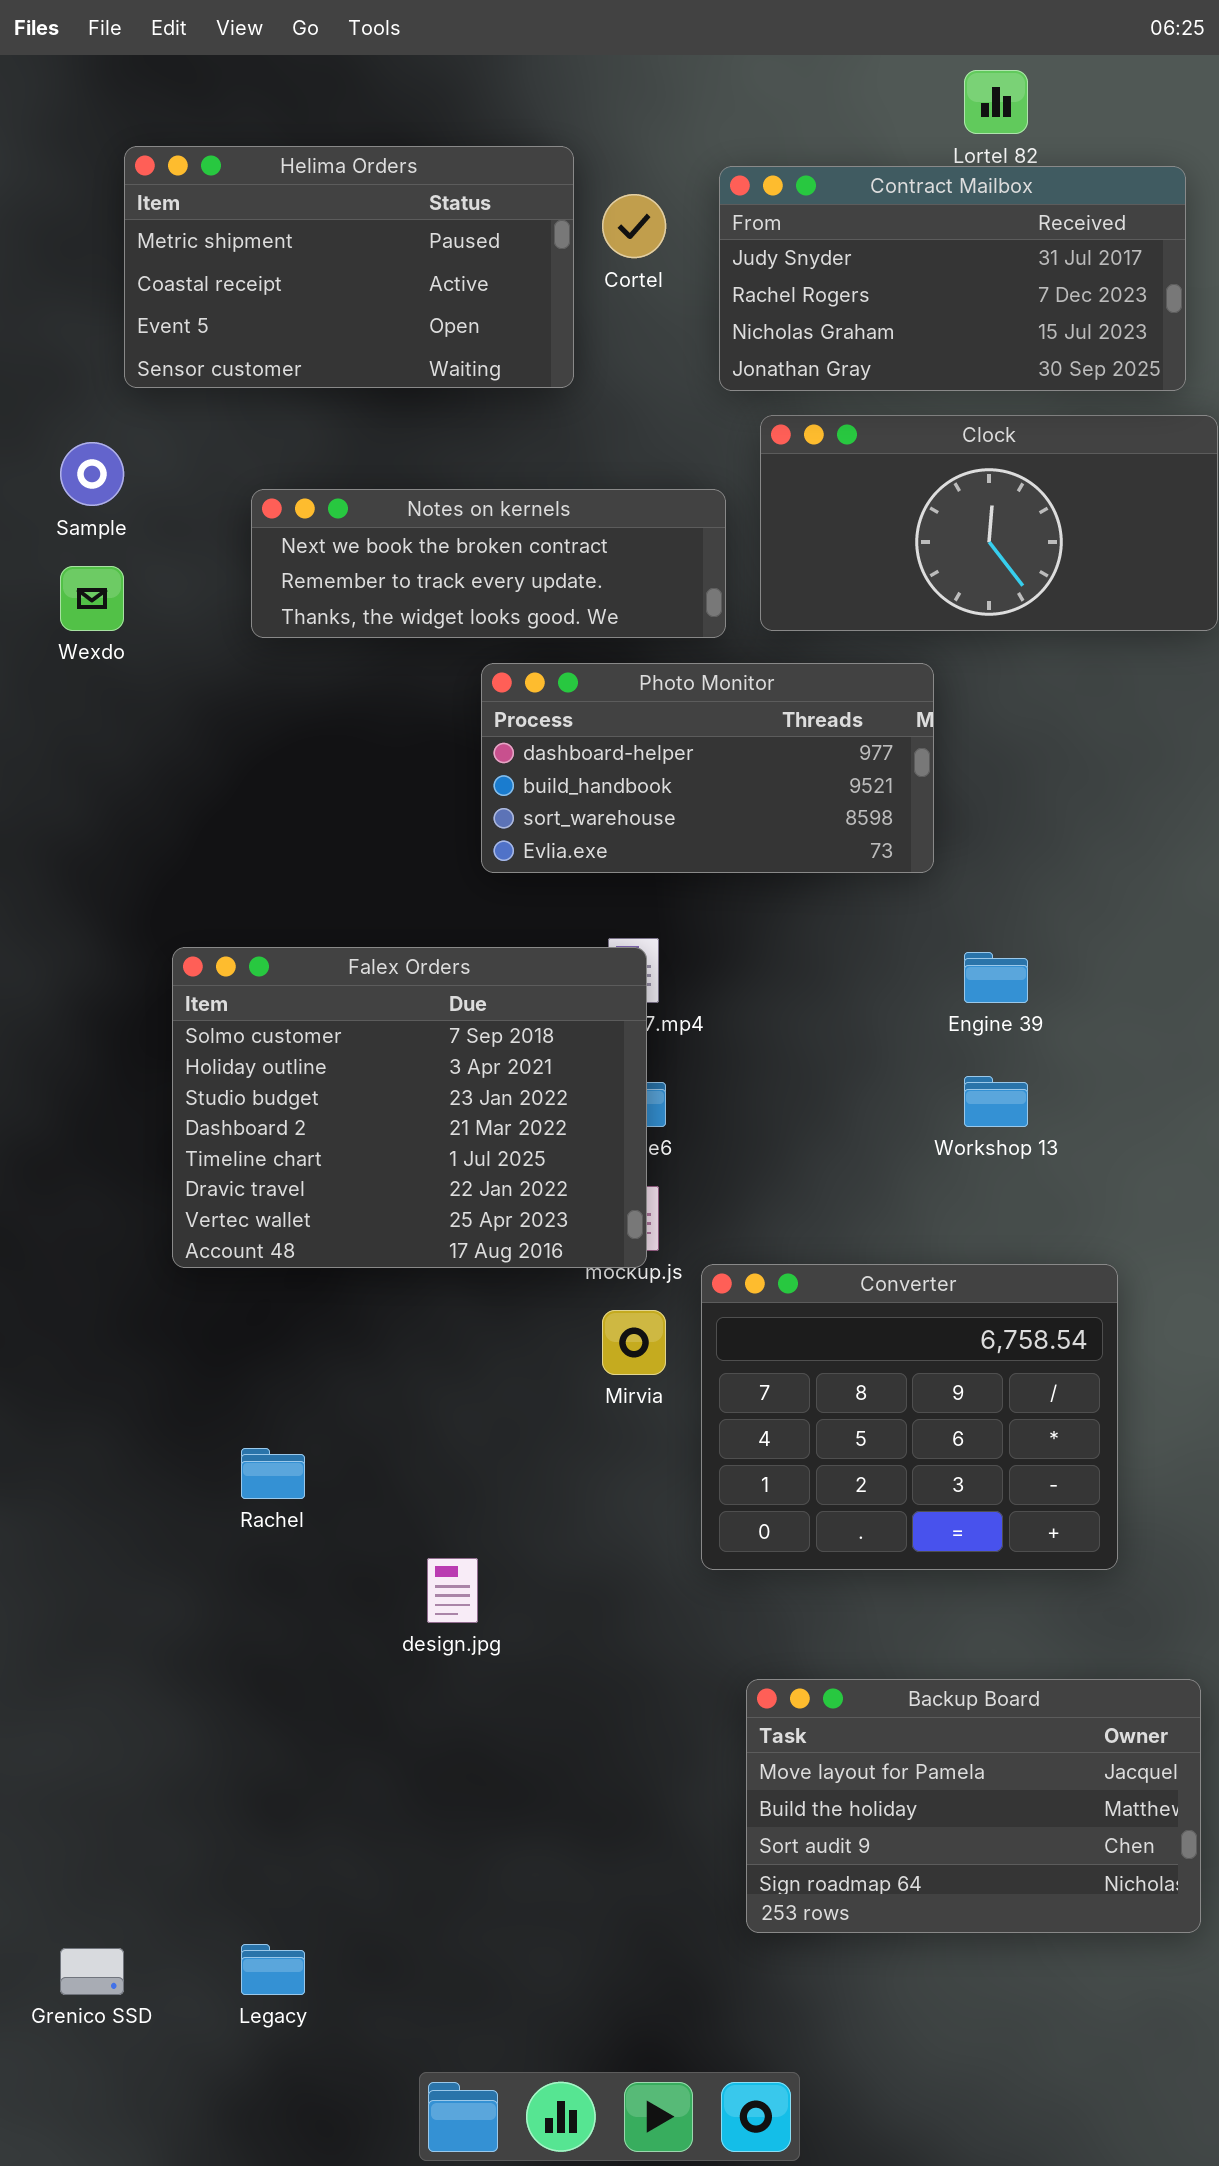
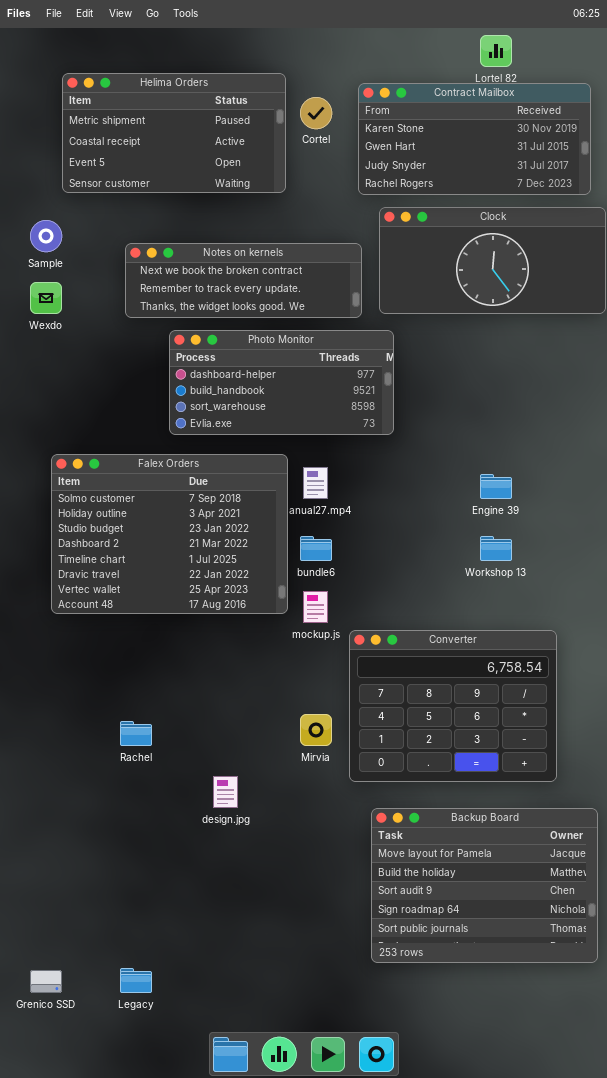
Contract Mailbox: [719,166,1186,391] -> [358,83,591,195], scrolled up 2 rows
Photo Monitor: [481,663,934,873] -> [169,330,394,435], moved
Falex Orders: [172,947,647,1268] -> [51,454,288,614], moved
Mirvia: [602,1310,666,1375] -> [300,714,332,746], moved
Backup Board: [746,1679,1201,1933] -> [371,808,598,963], resized

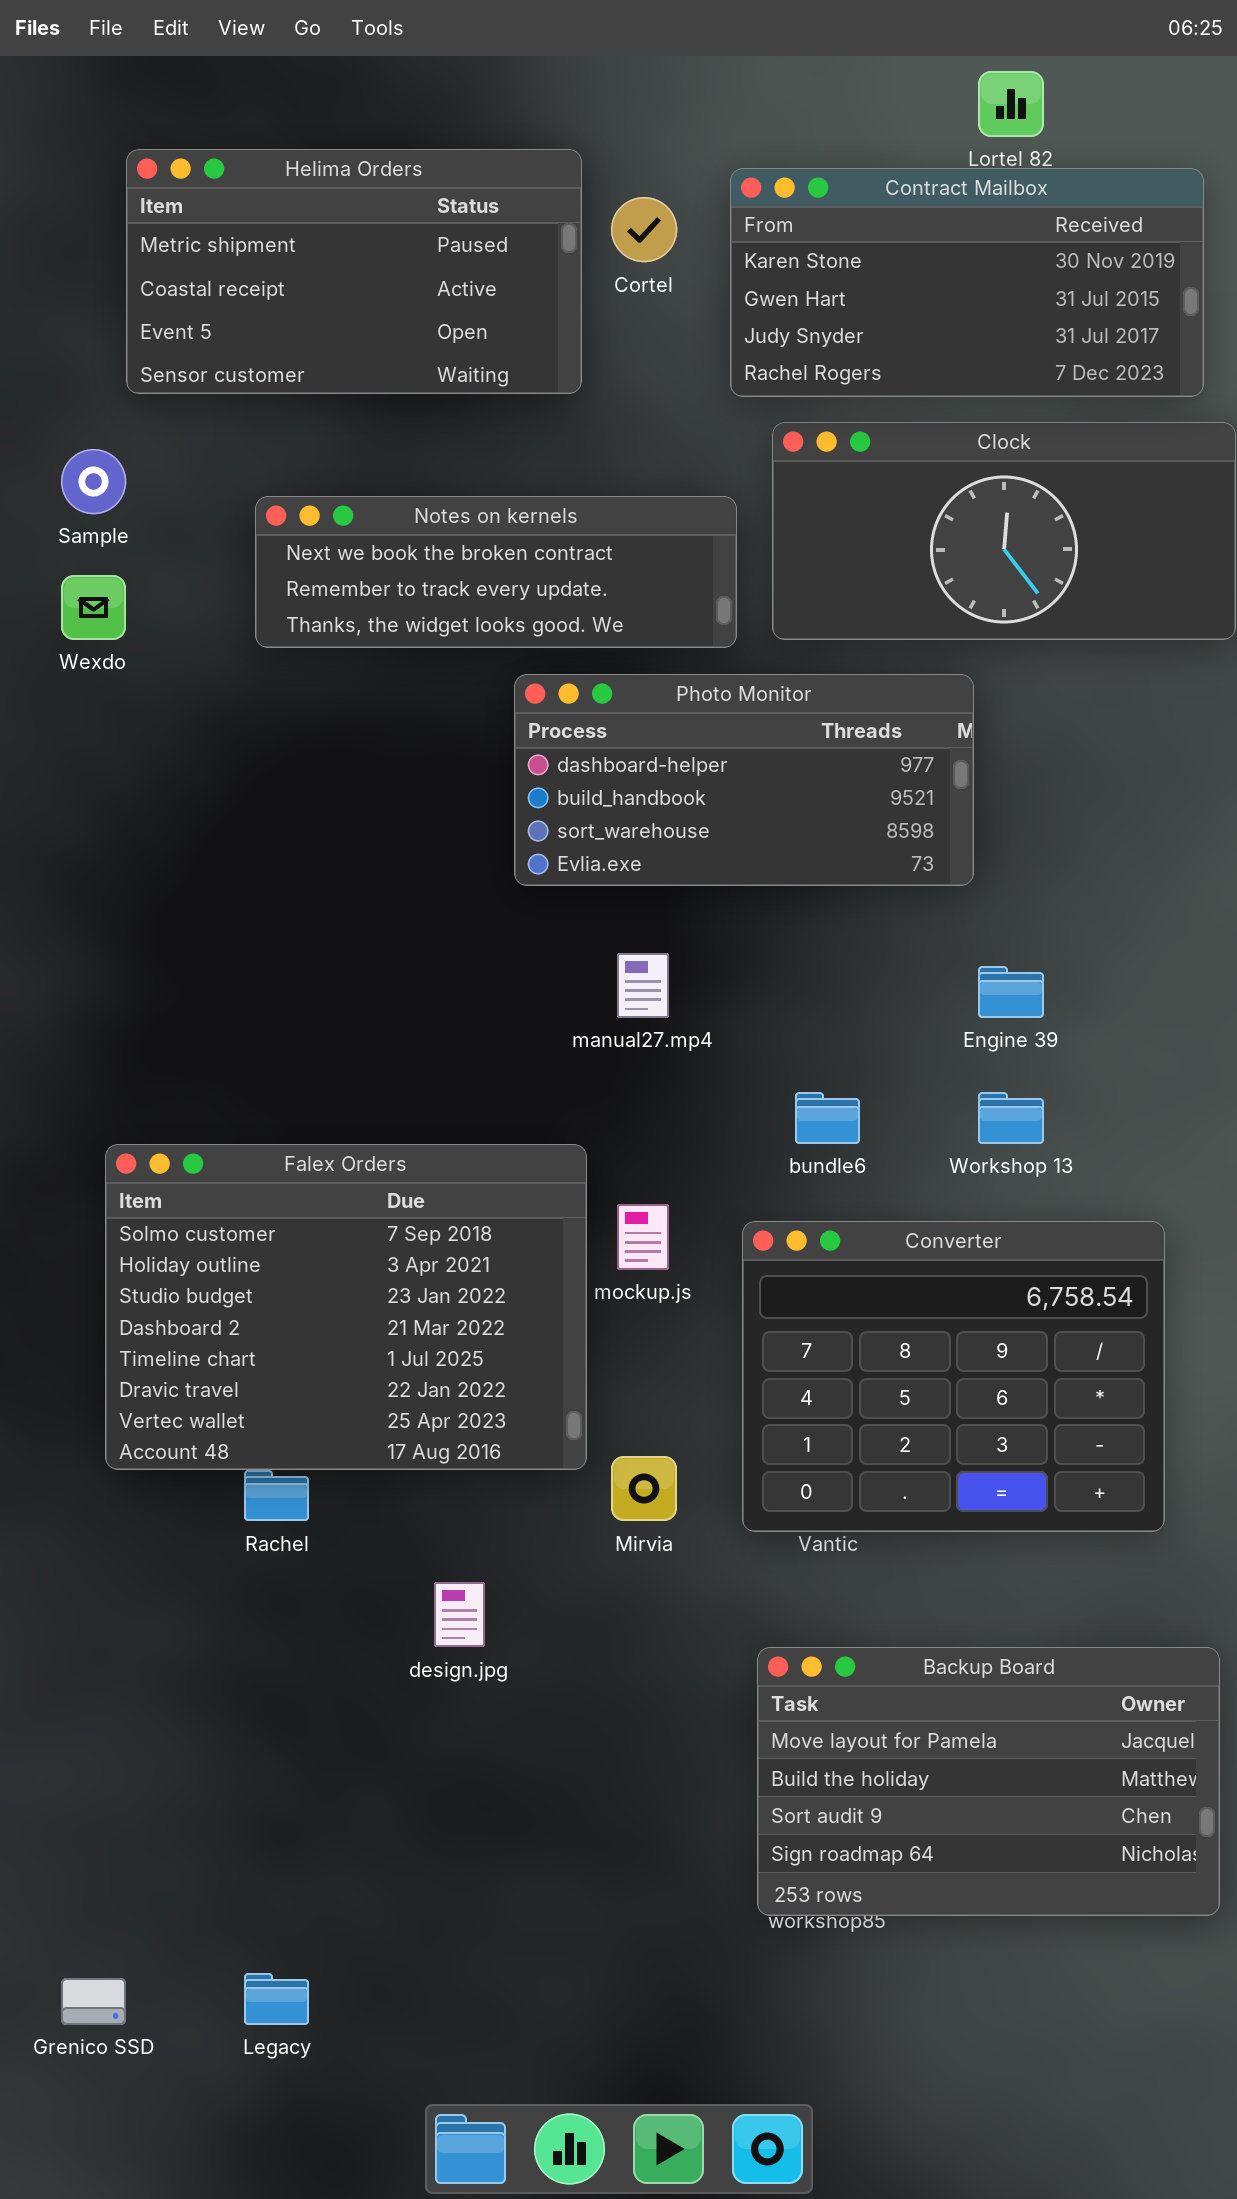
Photo Monitor: [169,330,394,435] -> [514,674,974,886], moved
Falex Orders: [51,454,288,614] -> [105,1144,587,1470], moved
bundle6: [300,536,332,561] -> [795,1092,860,1144], moved
Converter: [349,630,557,782] -> [742,1221,1165,1532], moved
Backup Board: [371,808,598,963] -> [757,1647,1220,1916], resized

